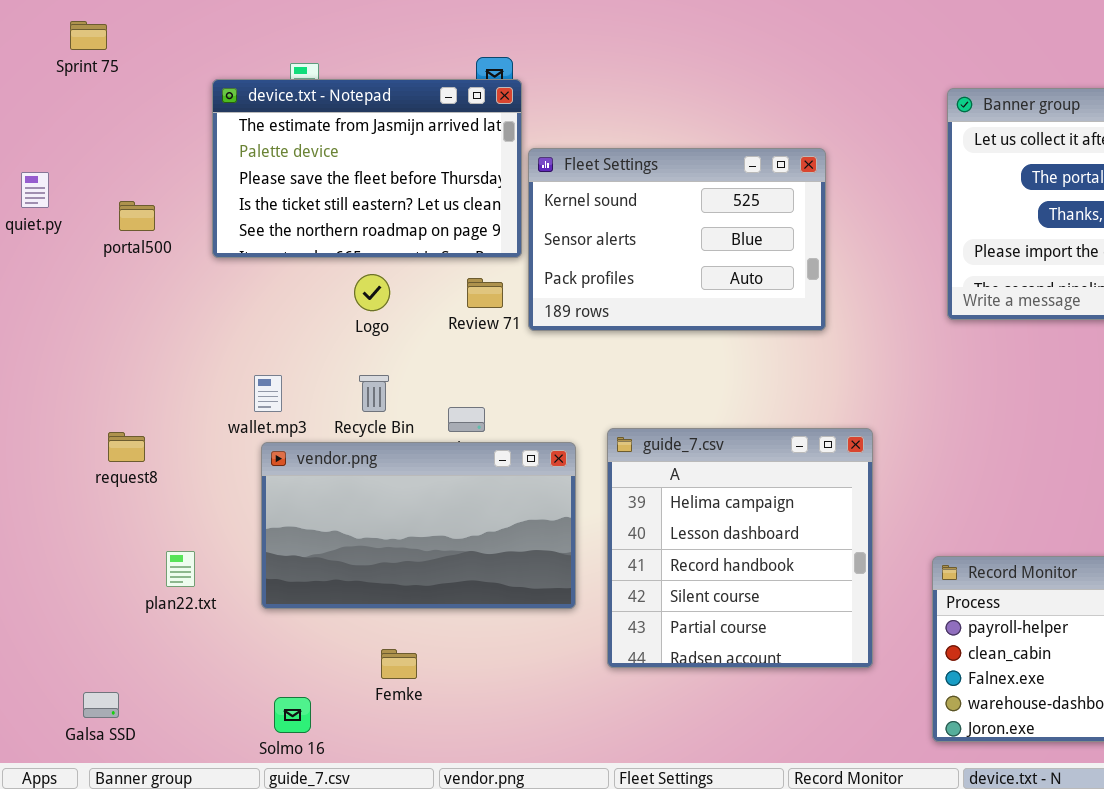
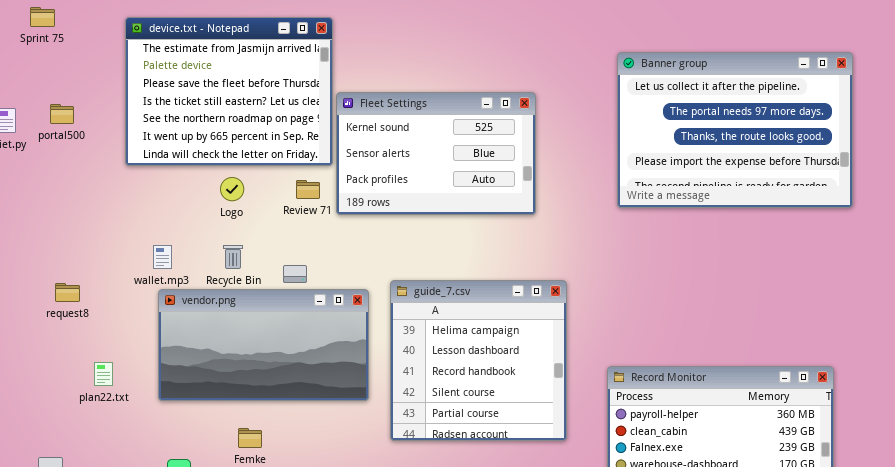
device.txt - Notepad: [212,79,522,258] -> [125,17,333,166], resized
portal500: [119,201,155,231] -> [50,104,74,124], moved

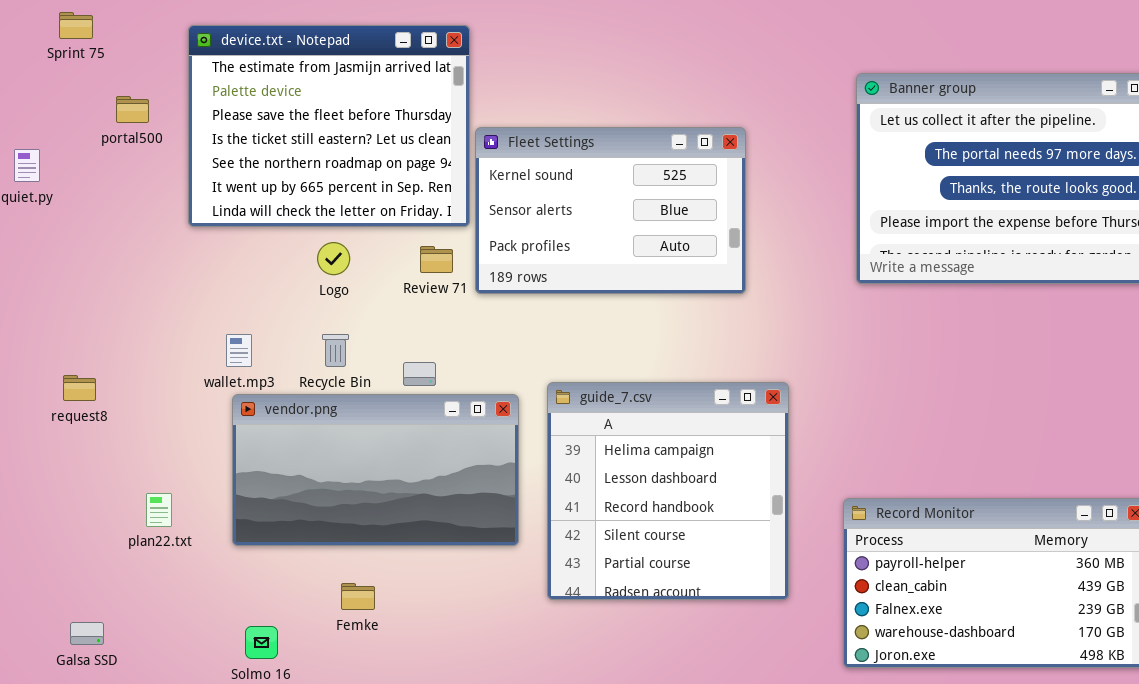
portal500: [50,104,74,124] -> [116,96,149,123], moved
request8: [55,283,80,302] -> [63,375,96,401], moved

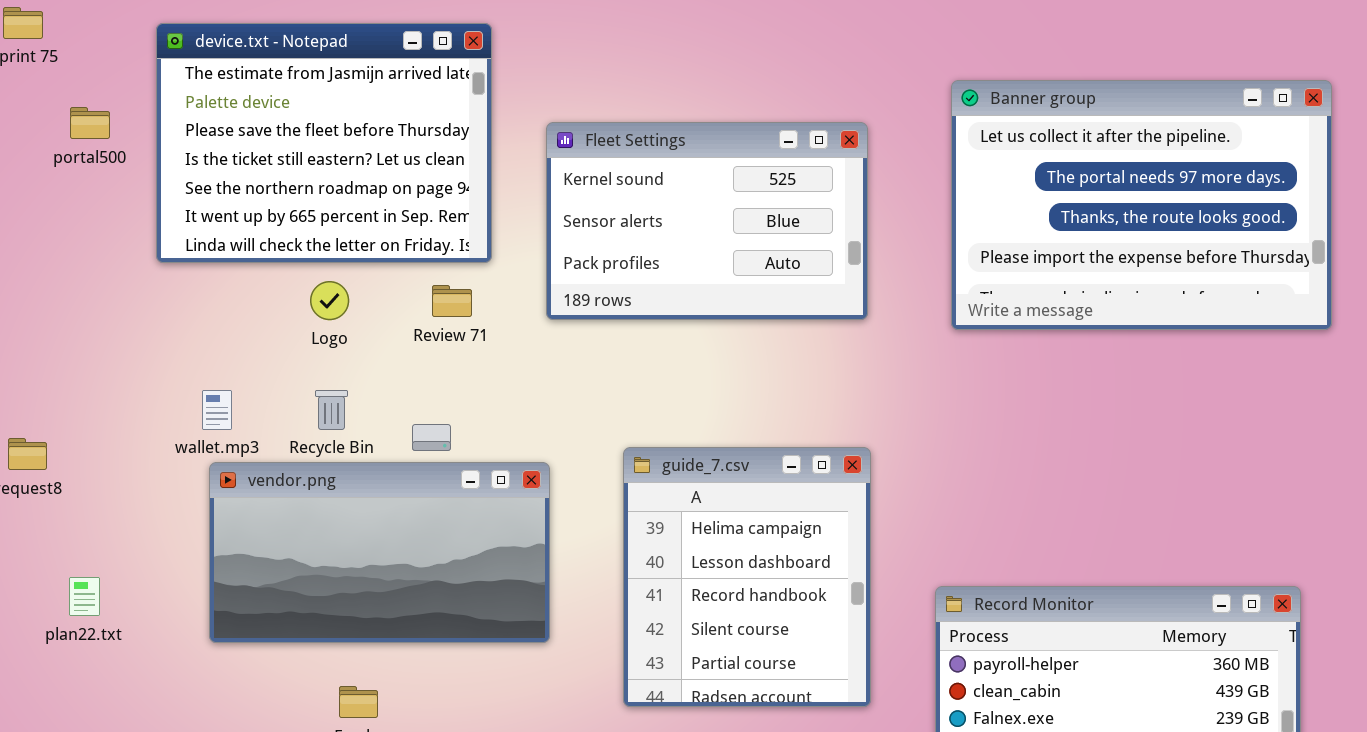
Fleet Settings: [475,127,746,294] -> [546,122,868,320], moved
guide_7.csv: [547,382,789,600] -> [623,447,871,707], resized
plan22.txt: [146,493,172,527] -> [69,577,100,616], moved

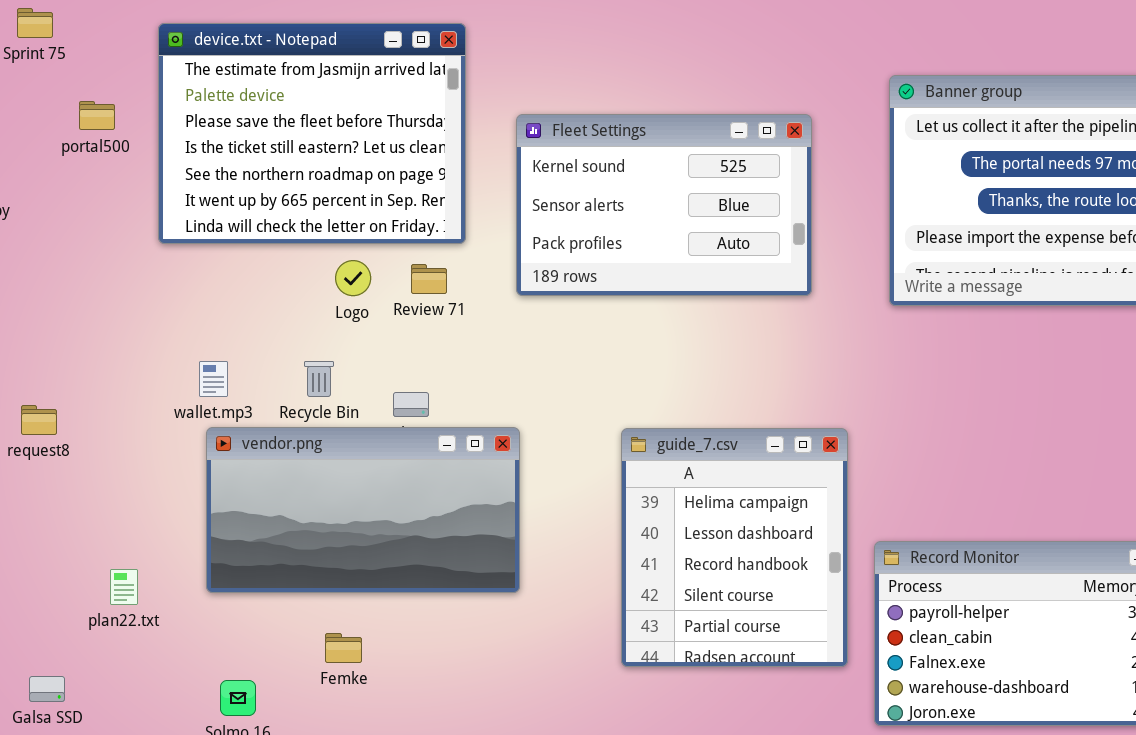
Logo: [310,281,349,320] -> [335,260,371,296], moved
guide_7.csv: [623,447,871,707] -> [621,428,848,667], moved
plan22.txt: [69,577,100,616] -> [110,569,138,605], moved

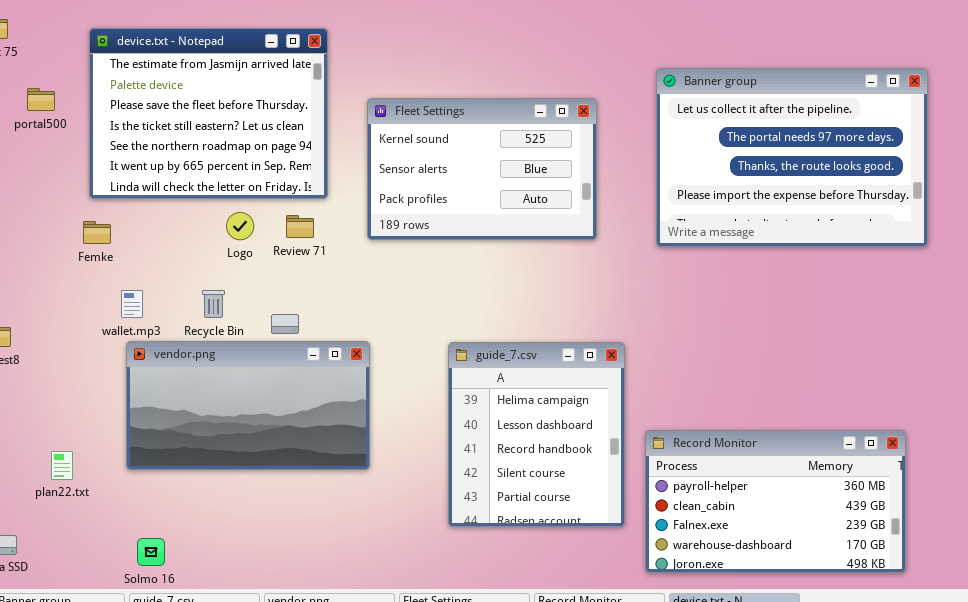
Femke: [325,633,362,663] -> [83,221,111,244], moved

